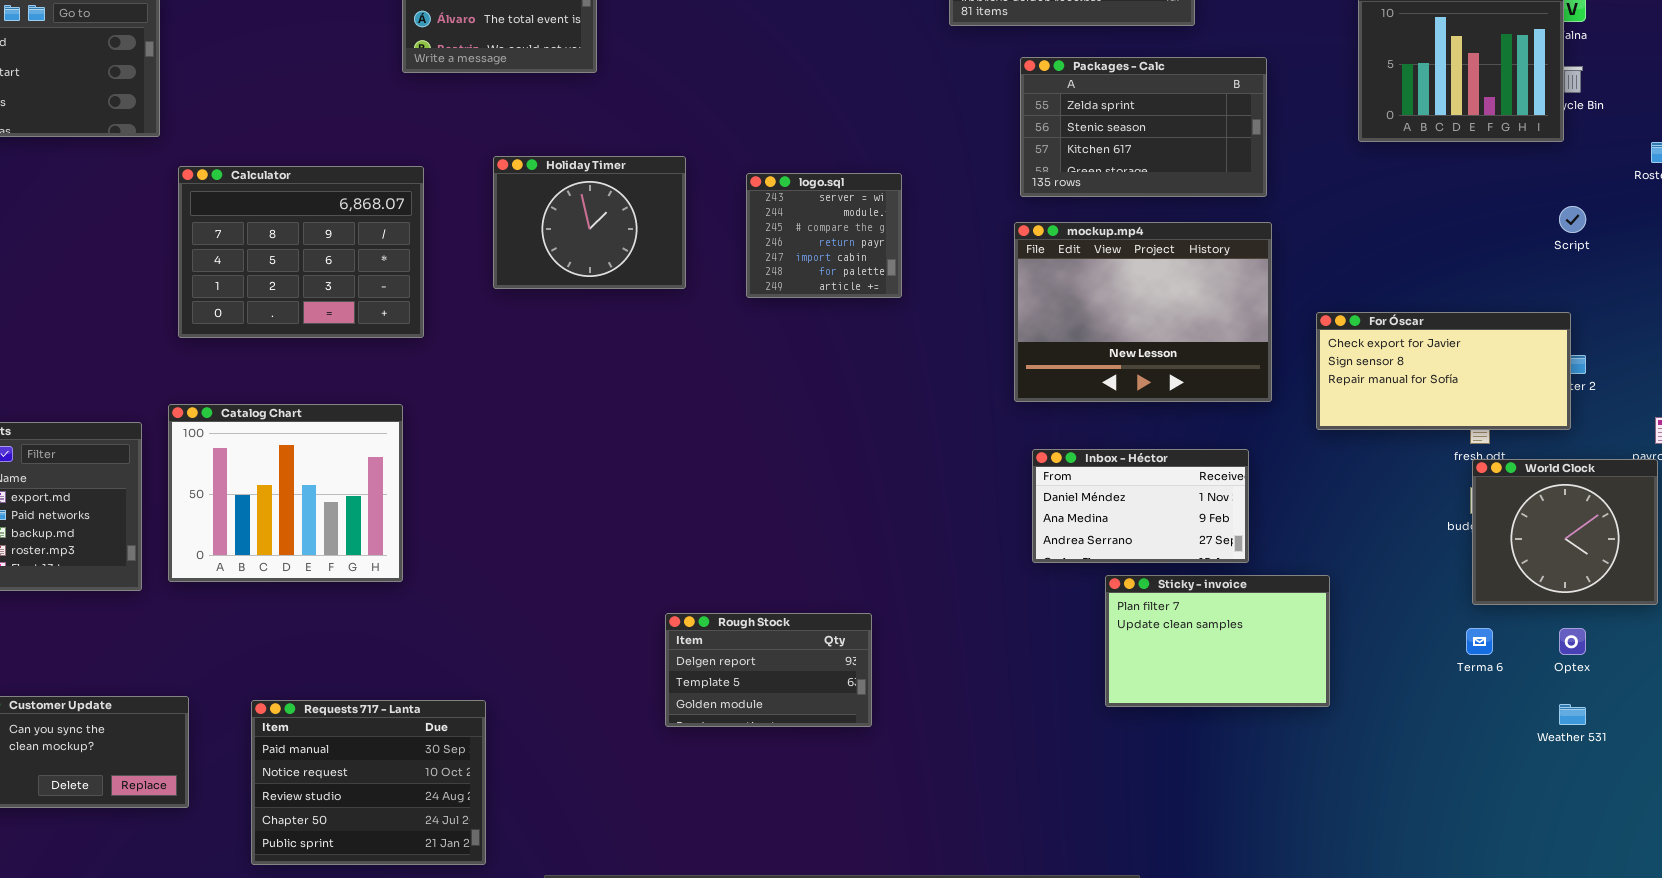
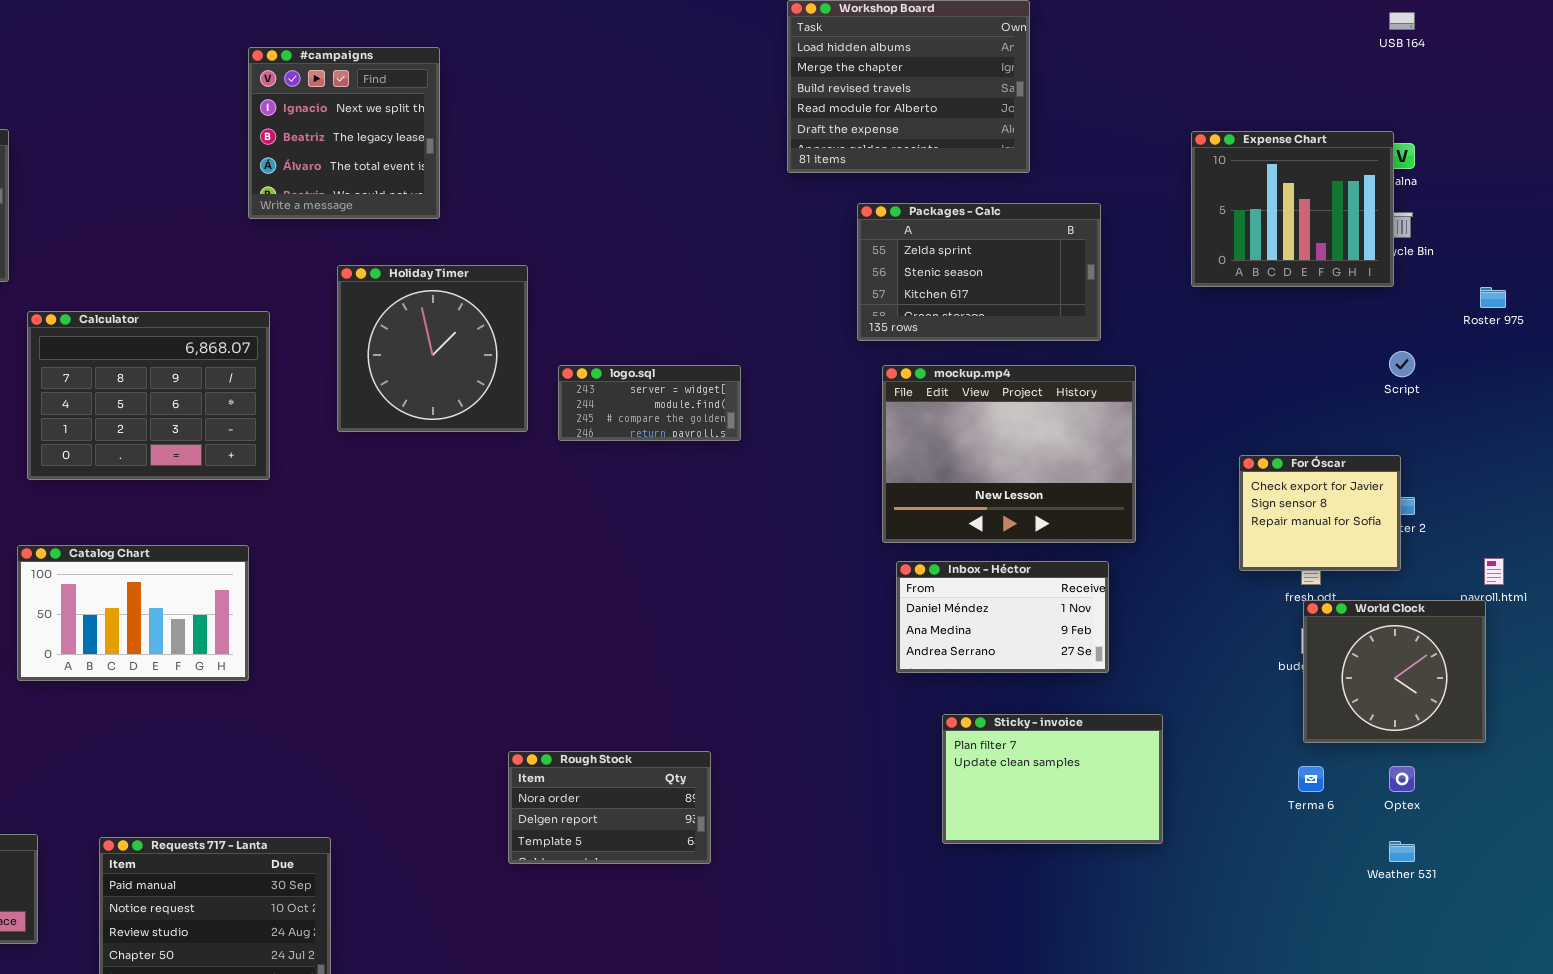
Holiday Timer: [493,156,686,289] -> [337,265,528,432], resized
logo.sql: [746,173,902,298] -> [558,365,741,441], resized
mockup.mp4: [1014,222,1272,402] -> [882,365,1136,543], moved
For Óscar: [1316,312,1571,430] -> [1239,455,1401,571], resized
Catalog Chart: [168,404,403,582] -> [17,545,249,681], resized
Inbox - Héctor: [1032,449,1249,563] -> [896,561,1109,673], moved
Rough Stock: [665,613,872,727] -> [508,751,711,864], scrolled up 1 row

